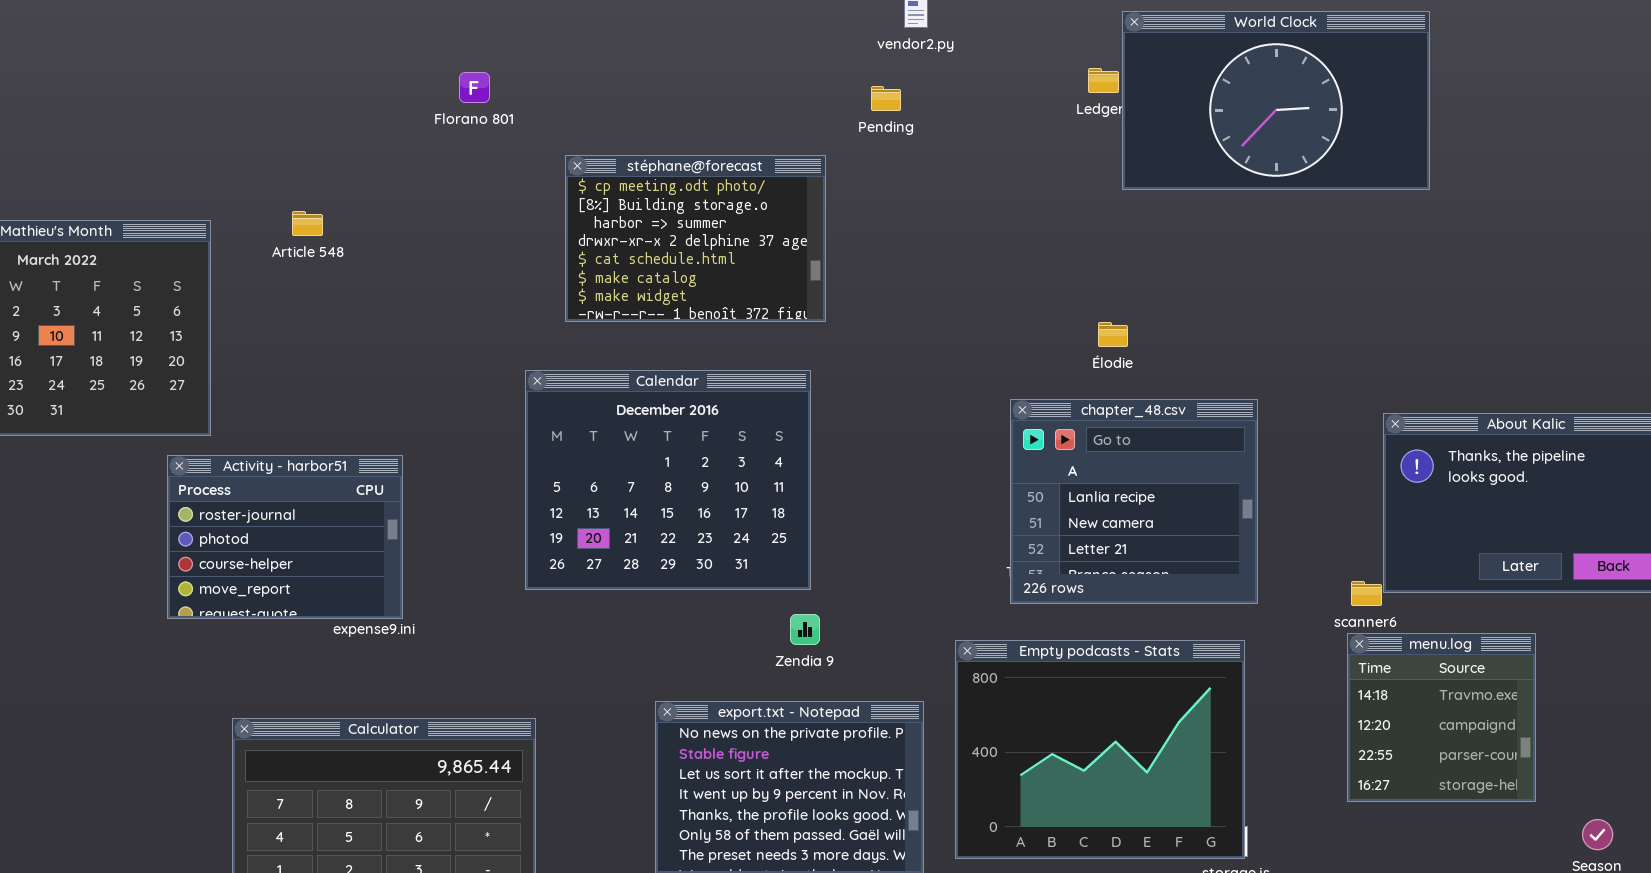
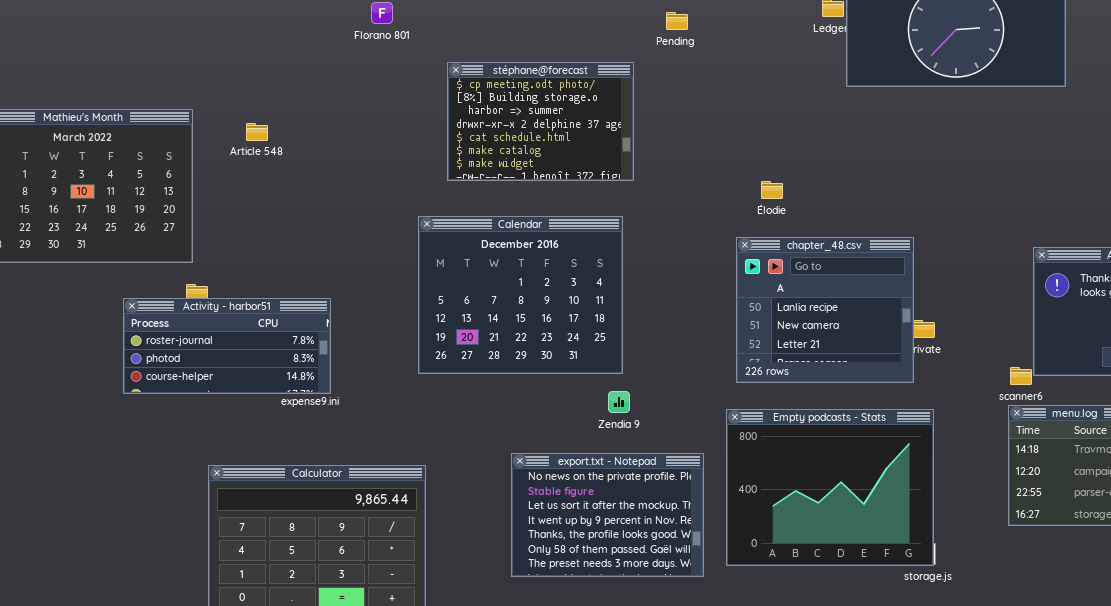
Article 548: [292,211,323,236] -> [246,123,268,141], moved
Élodie: [1098,322,1128,347] -> [761,181,783,199], moved
chapter_48.csv: [1010,399,1258,604] -> [736,237,914,383], moved
Activity - harbor51: [167,455,403,619] -> [123,298,331,394], resized

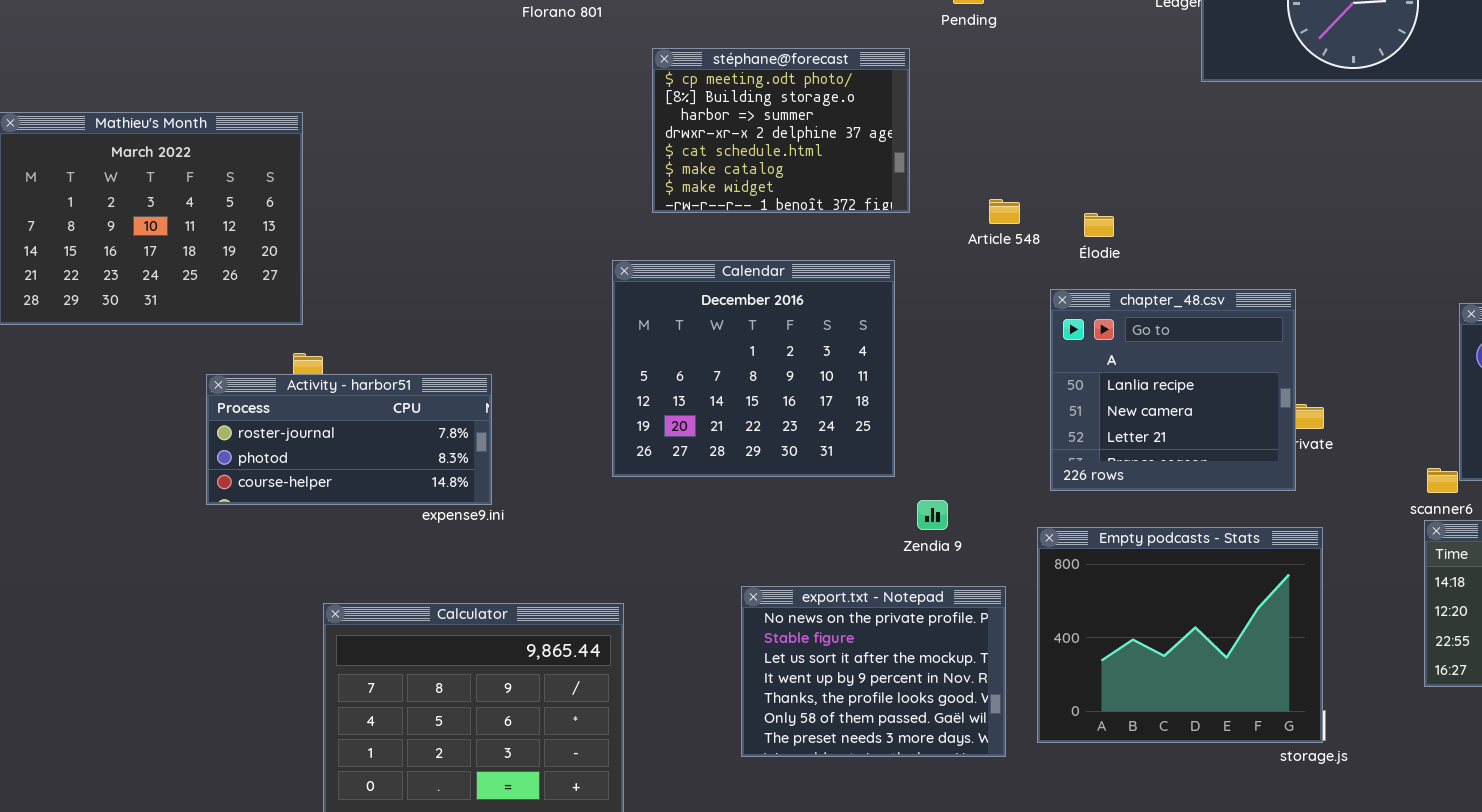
Article 548: [246,123,268,141] -> [989,199,1020,224], moved
Zendia 9: [608,391,630,413] -> [917,500,948,530], moved

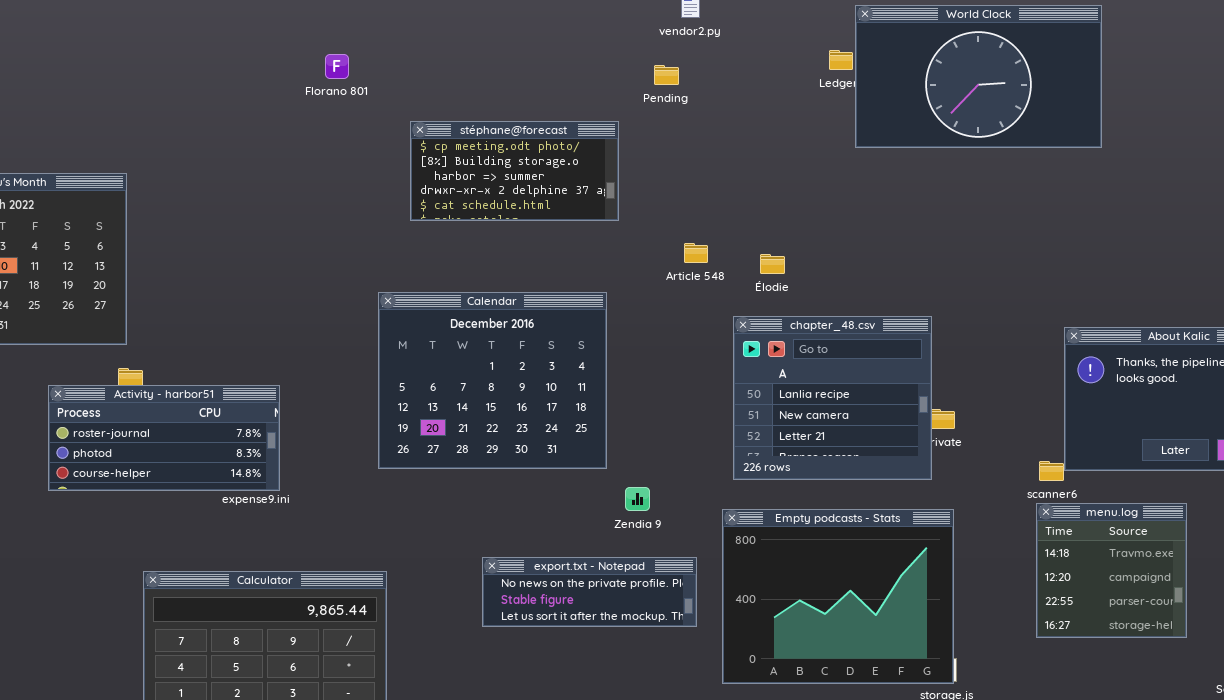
stéphane@forecast: [652,48,910,213] -> [410,121,619,221], resized
export.txt - Notepad: [741,586,1006,757] -> [482,557,697,627], resized

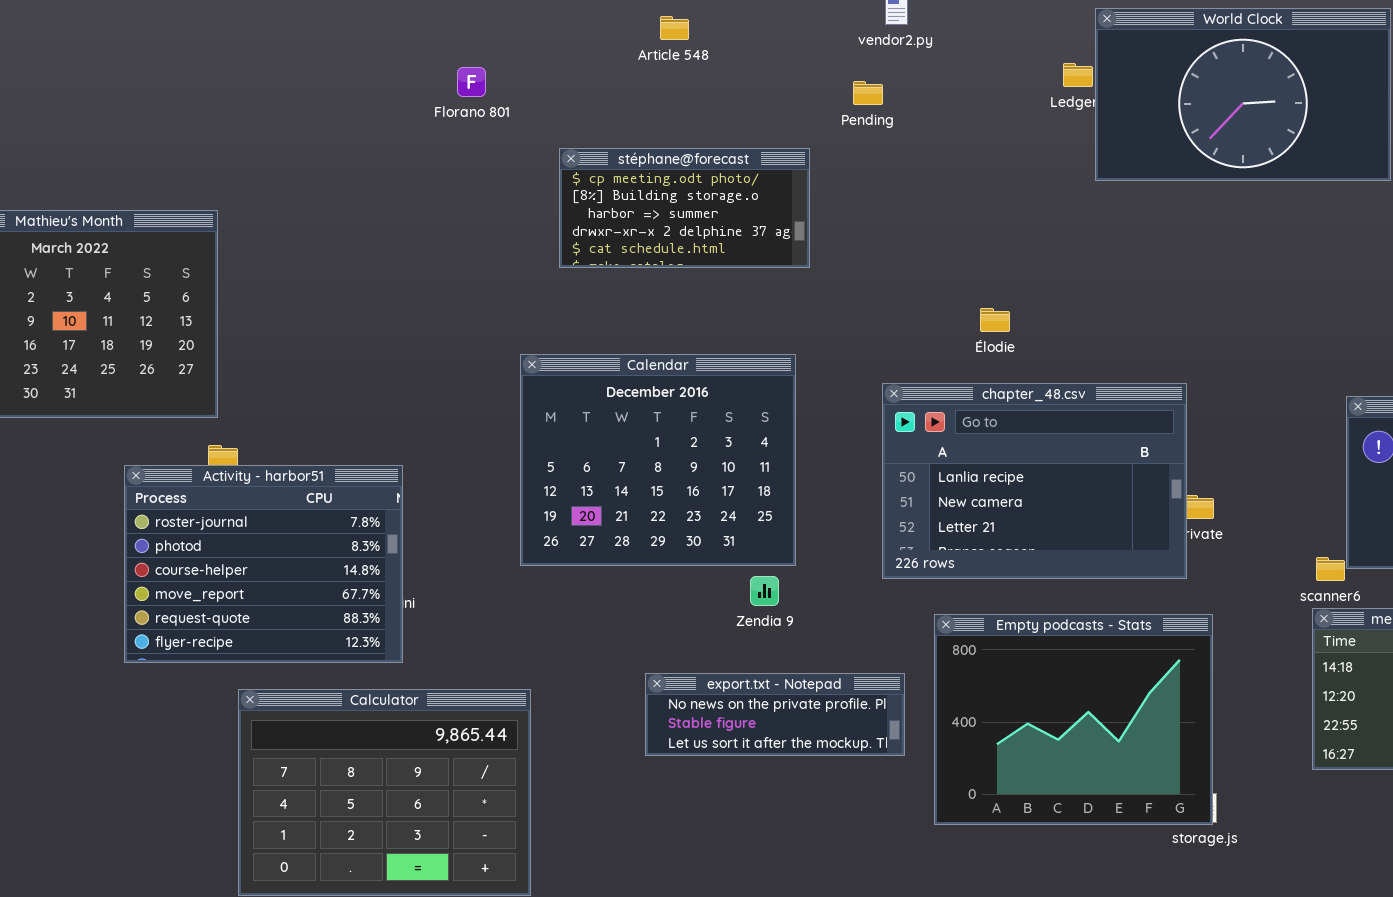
Article 548: [684,243,708,263] -> [660,16,689,40], moved
chapter_48.csv: [733,316,932,480] -> [882,383,1187,579], resized
Activity - harbor51: [48,385,280,491] -> [124,465,403,663], resized
Zendia 9: [625,487,650,511] -> [750,576,779,606], moved

